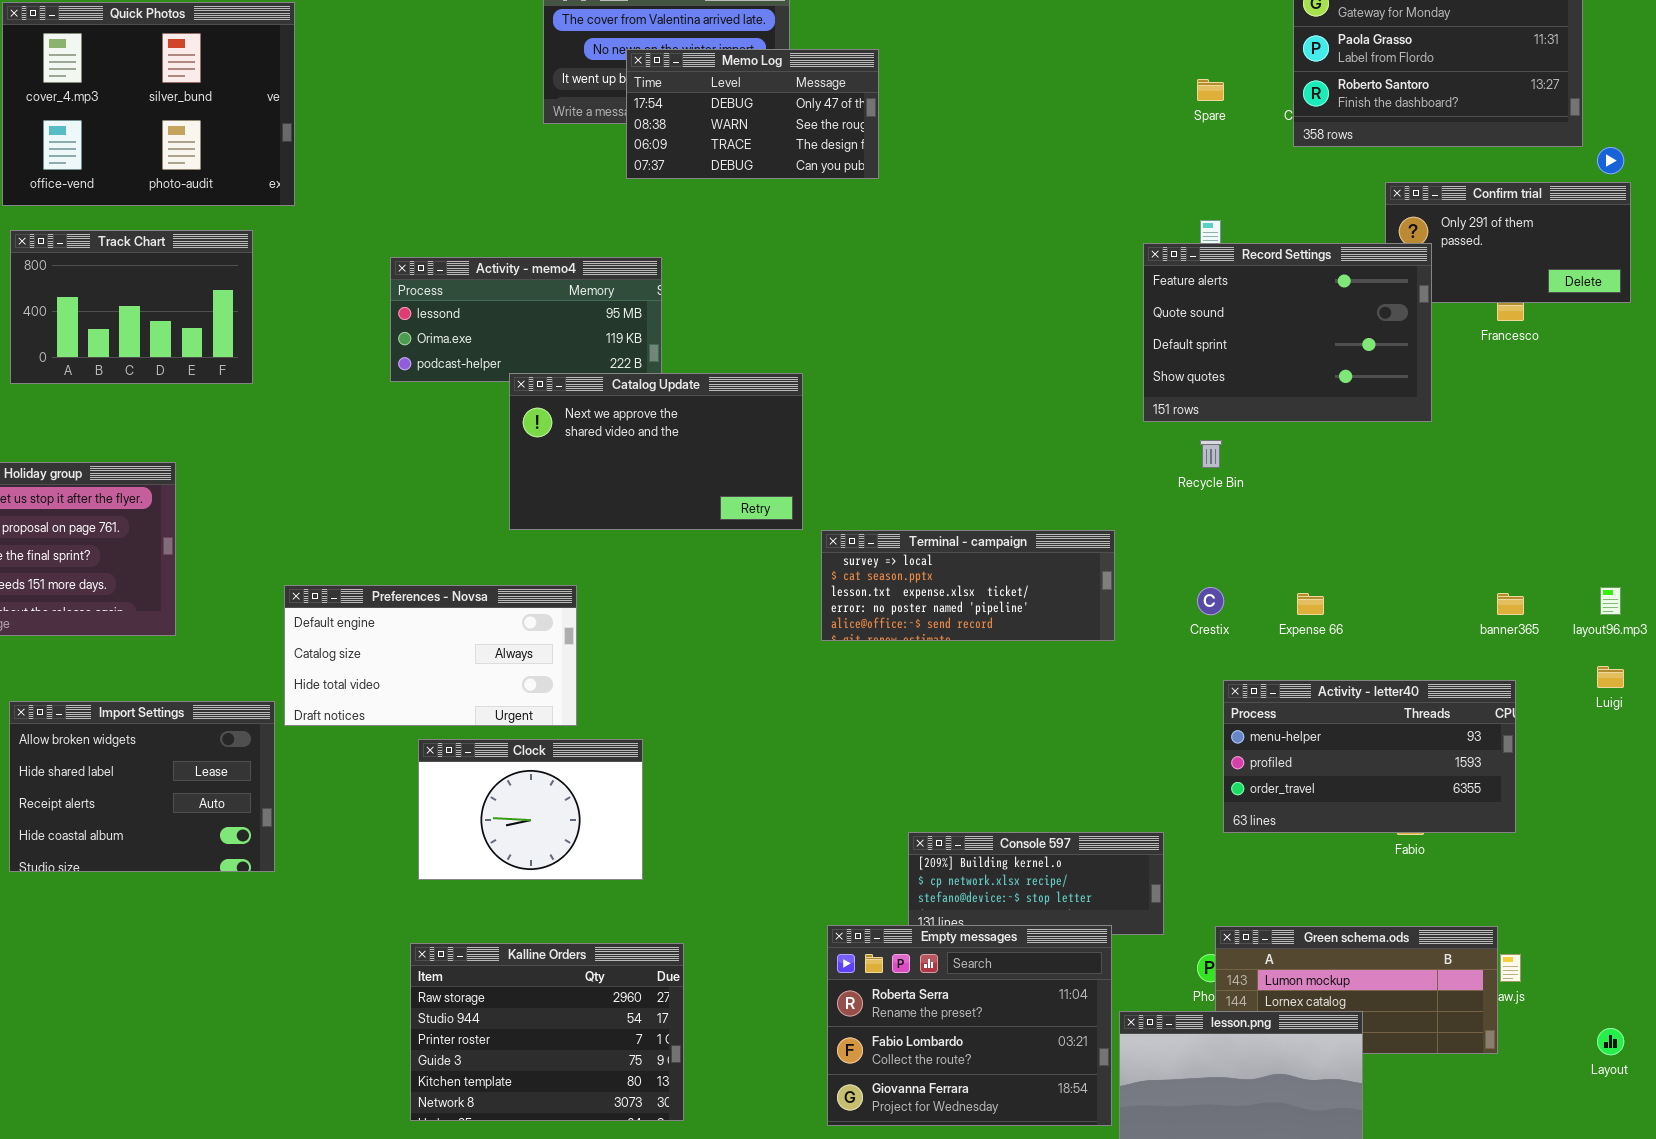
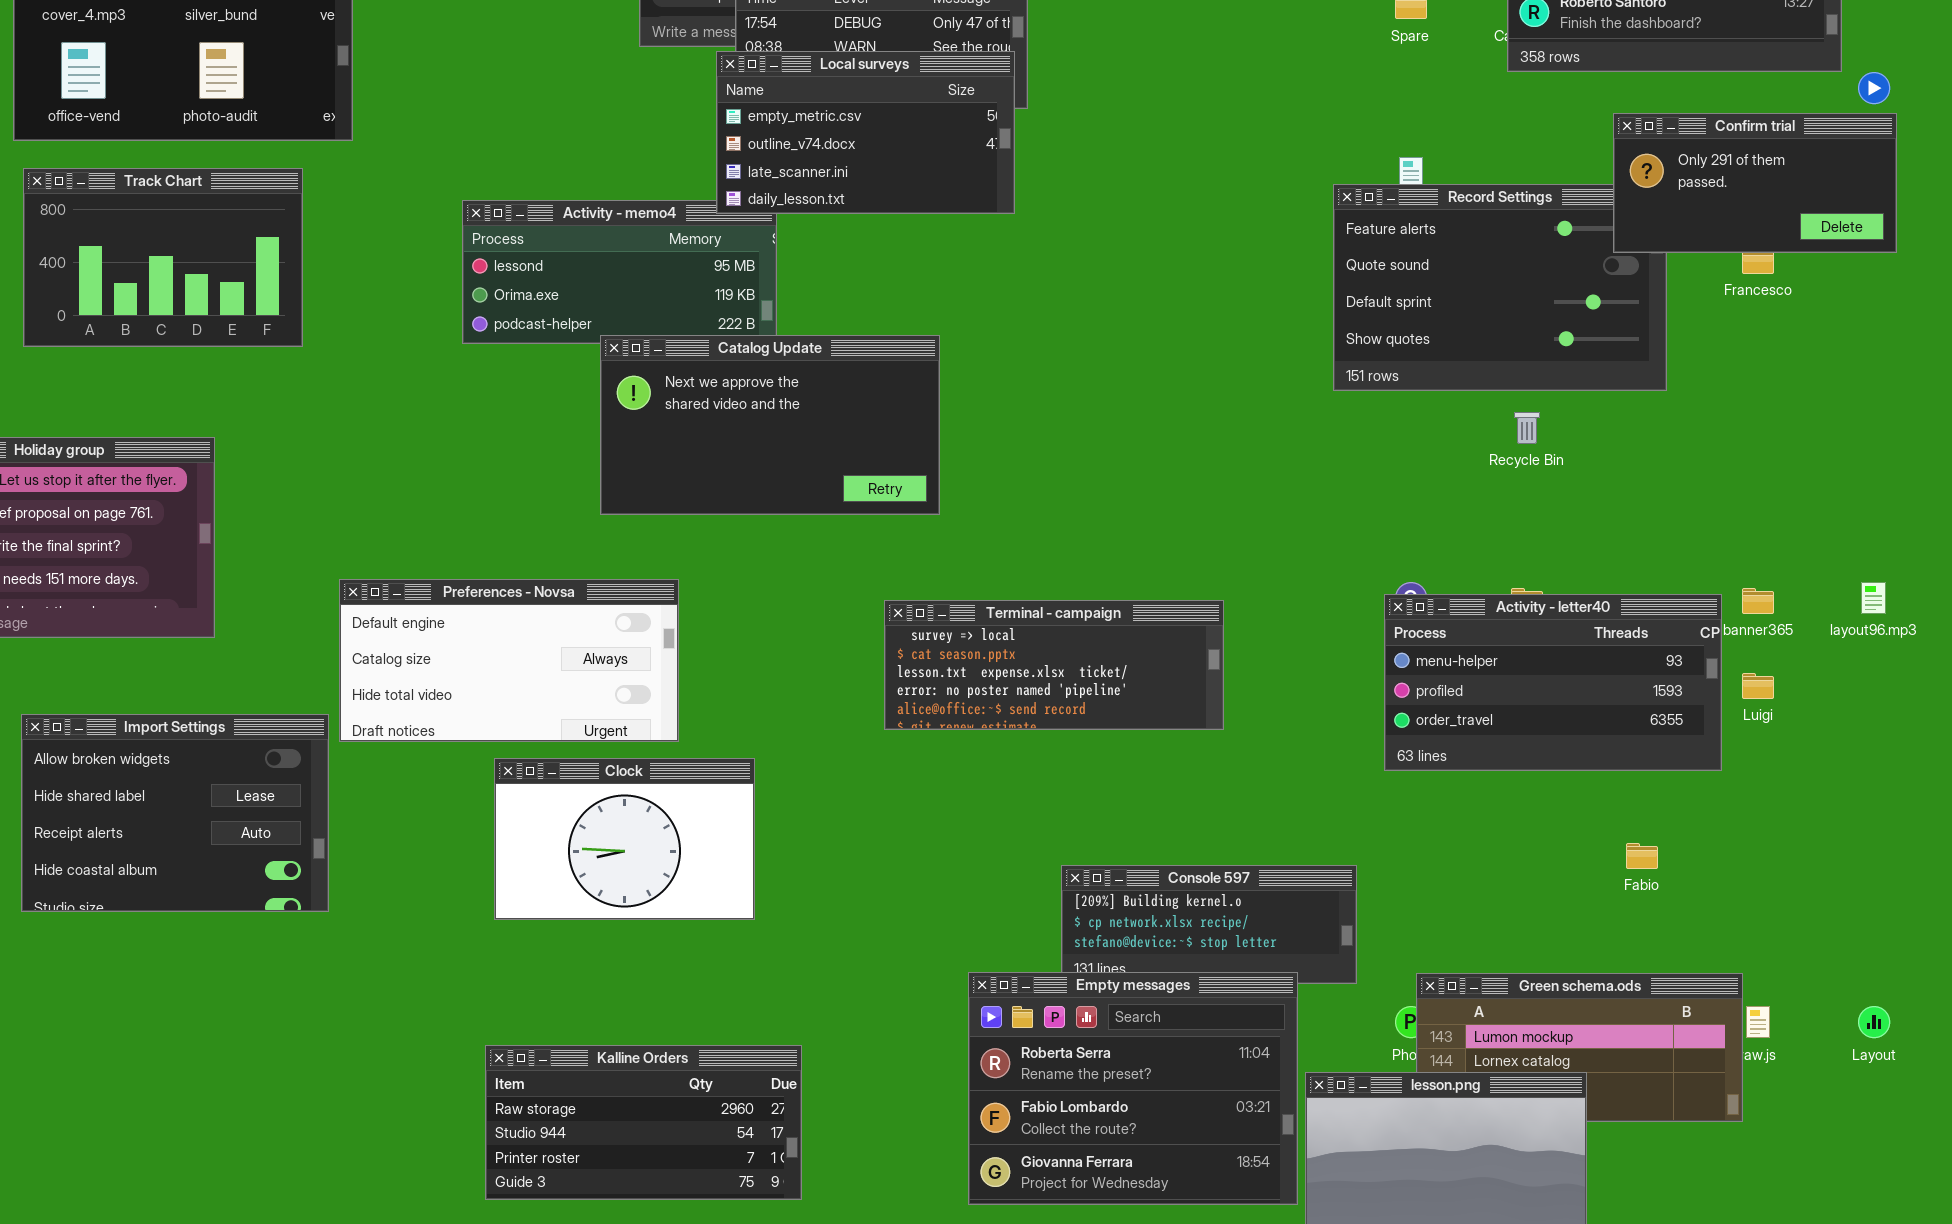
Local surveys: none -> [716,51,1015,214], opened
Confirm trial: [1385,182,1631,303] -> [1613,113,1897,253], raised
Recycle Bin: [1200,440,1222,468] -> [1514,412,1540,444], moved
Terminal - campaign: [821,530,1115,641] -> [884,600,1224,730], moved
Luigi: [1597,666,1624,688] -> [1742,673,1774,699], moved
Activity - letter40: [1223,680,1516,833] -> [1384,594,1722,771], moved
Kalline Orders: [410,943,684,1121] -> [485,1045,802,1200], resized
Layout: [1597,1028,1624,1055] -> [1858,1006,1890,1038], moved

